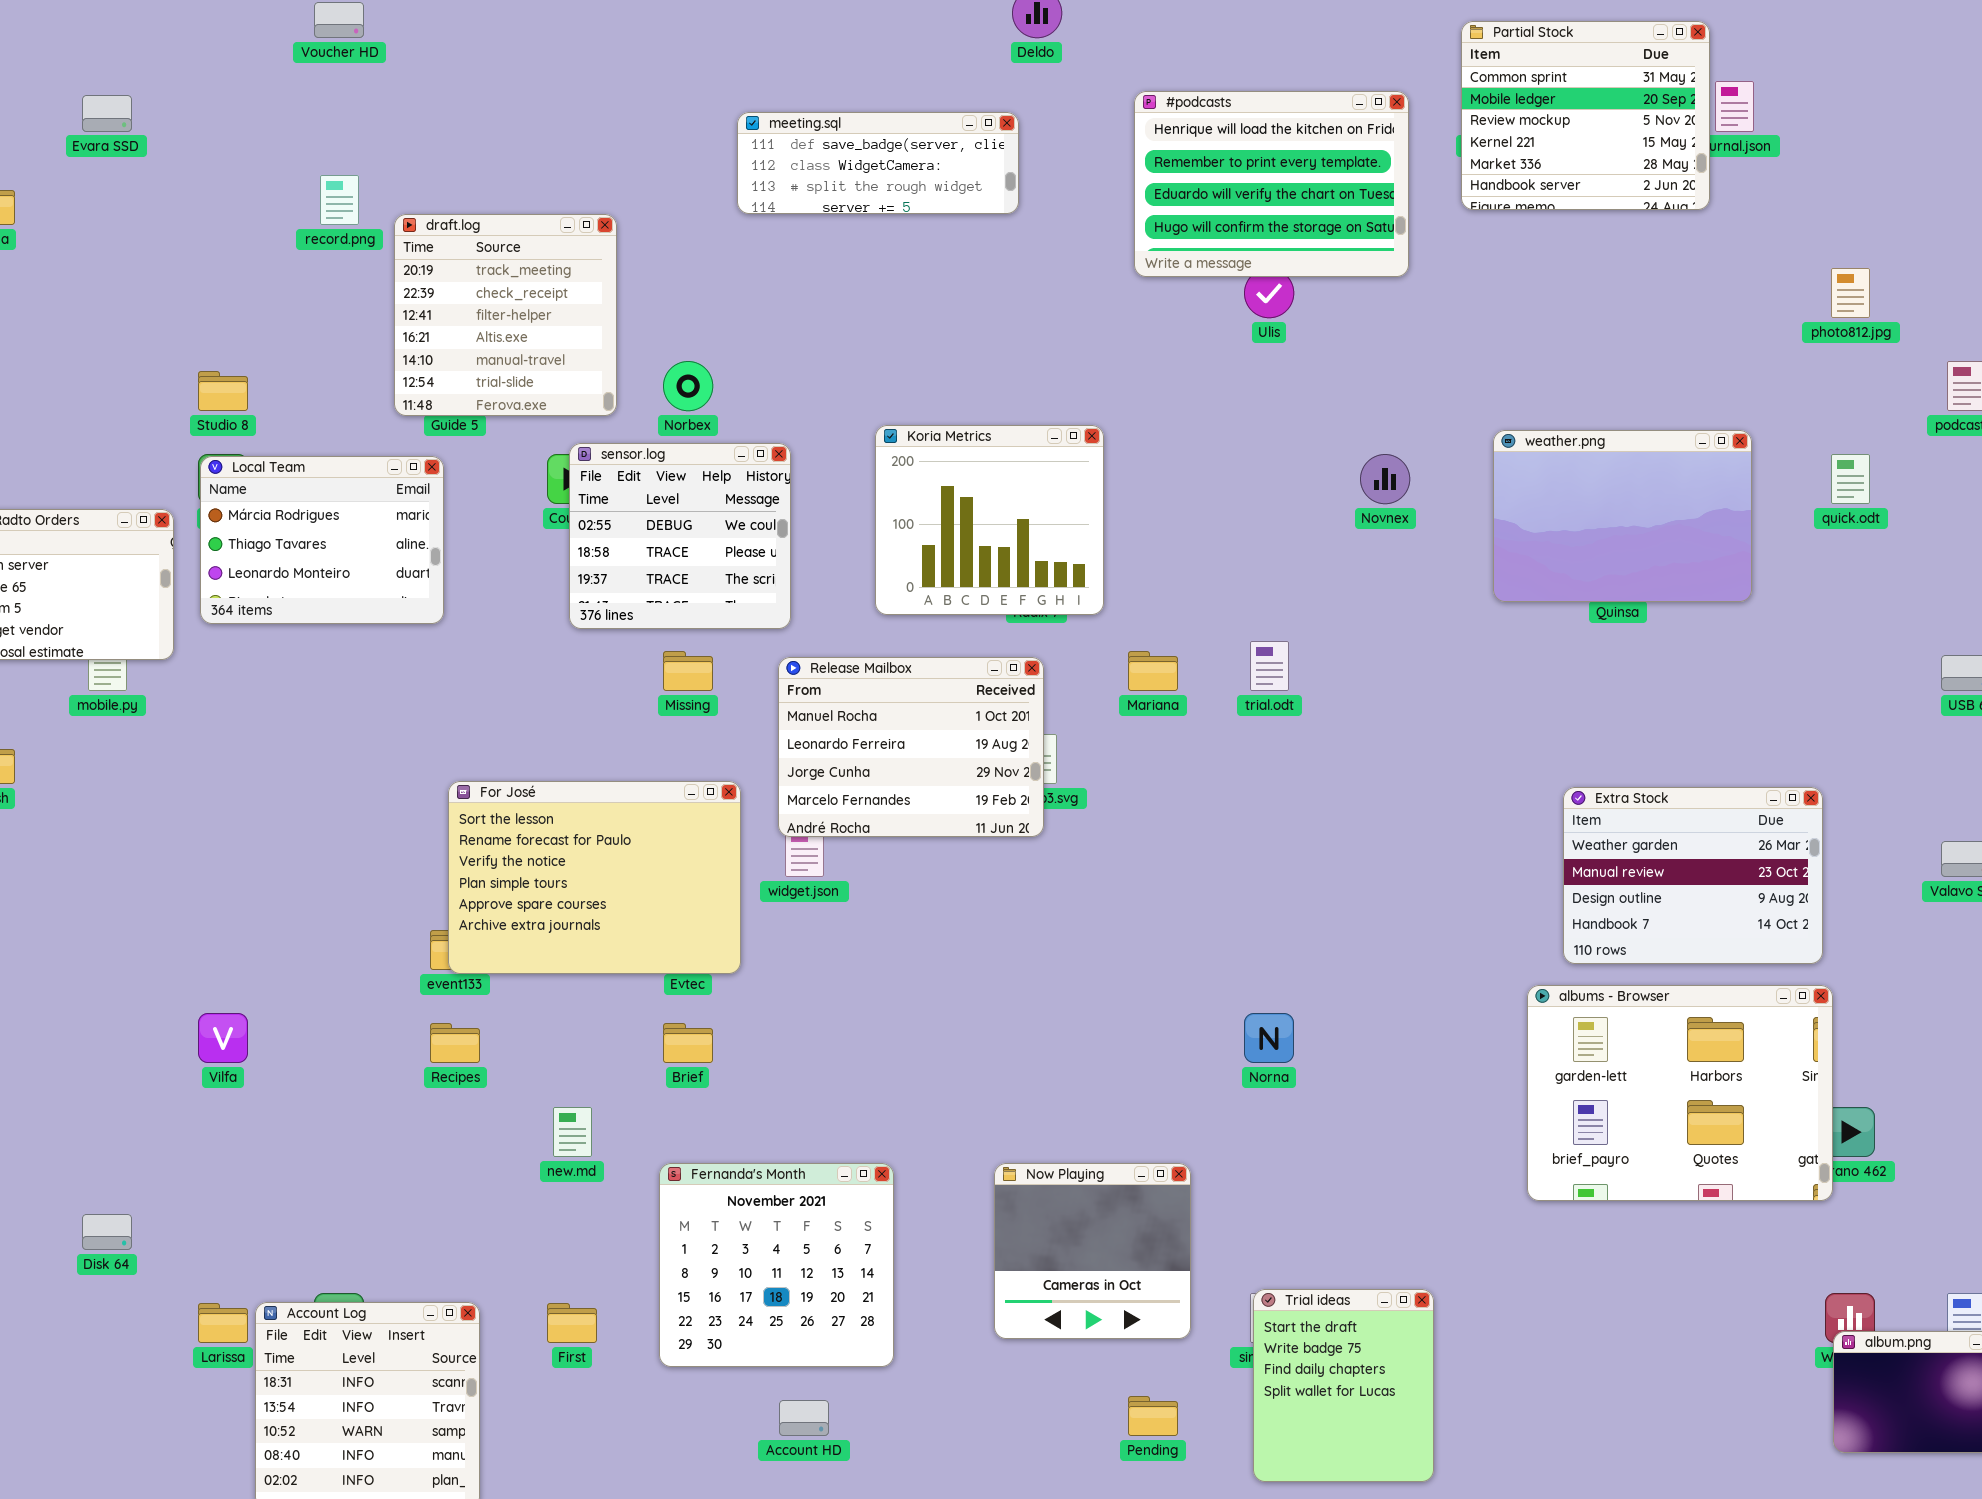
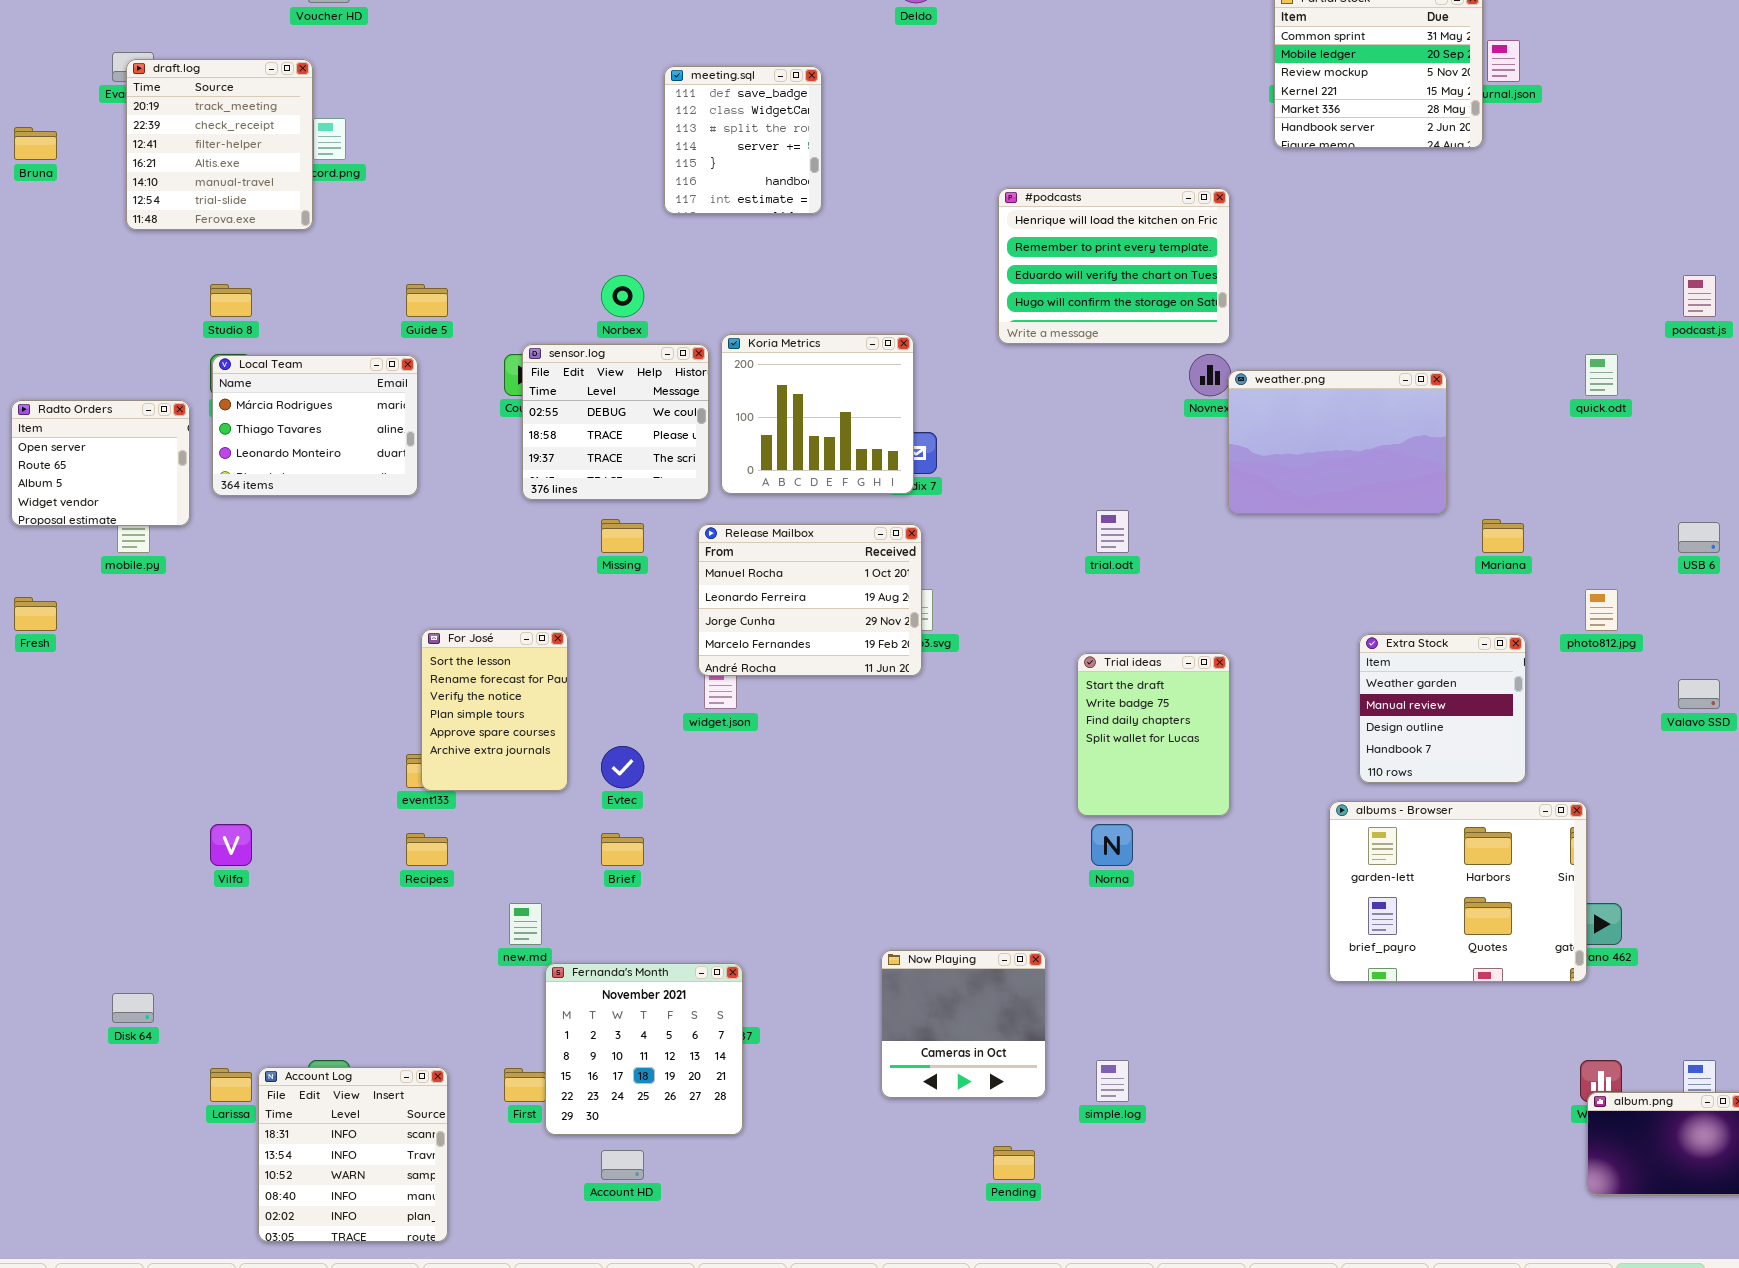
#podcasts: [1134,91,1409,277] -> [998,188,1230,344], moved
meeting.sql: [737,112,1019,214] -> [664,66,822,214], resized
draft.log: [394,214,617,416] -> [126,59,313,230], moved
photo812.jpg: [1831,268,1870,318] -> [1585,589,1618,631], moved
Koria Metrics: [875,425,1104,615] -> [721,334,914,494], moved
weather.png: [1493,430,1752,602] -> [1228,370,1447,514], moved
Mariana: [1128,651,1178,691] -> [1482,519,1524,553], moved
For José: [448,781,741,974] -> [421,629,568,791], resized
Extra Stock: [1563,787,1823,964] -> [1359,634,1526,783], resized
Fernanda's Month: [659,1163,894,1367] -> [545,963,743,1135], moved
Trial ideas: [1253,1289,1434,1482] -> [1077,653,1230,816], moved
Account HD: [779,1400,829,1436] -> [601,1150,644,1180], moved

